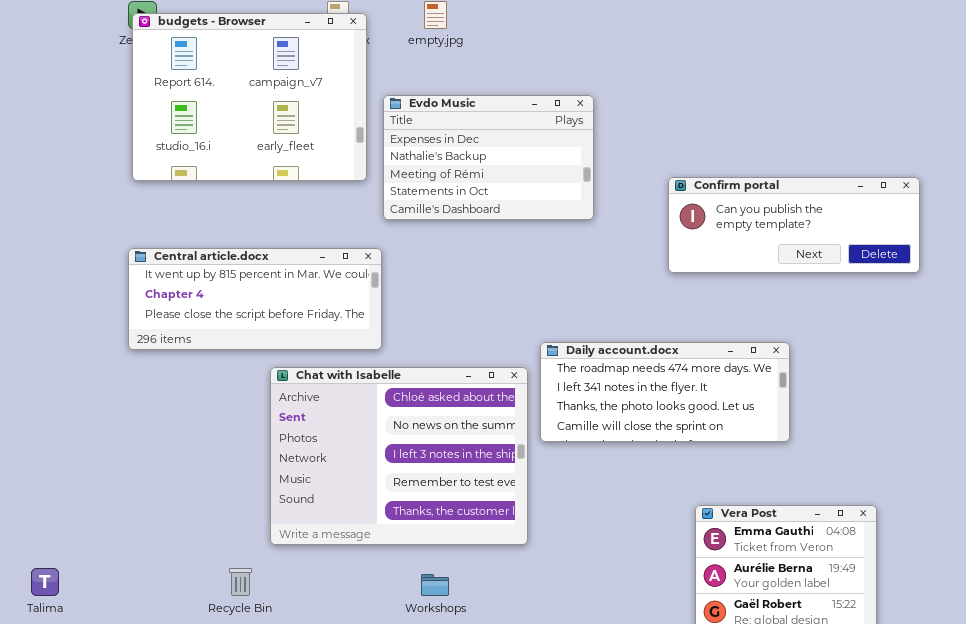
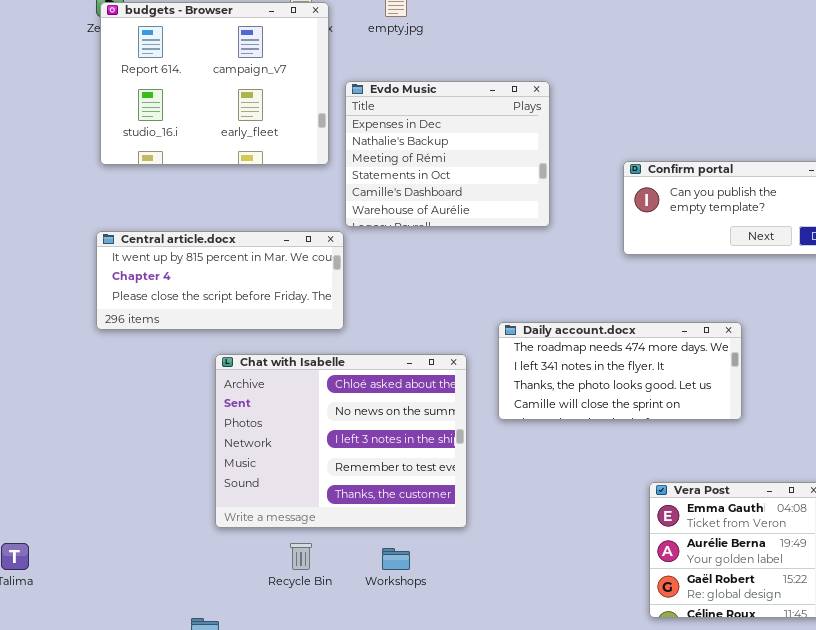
Evdo Music: [383,95,594,220] -> [345,81,550,227], resized
Chat with Isabelle: [270,367,528,545] -> [215,354,467,528], moved
Recycle Bin: [229,568,252,596] -> [290,543,312,570], moved

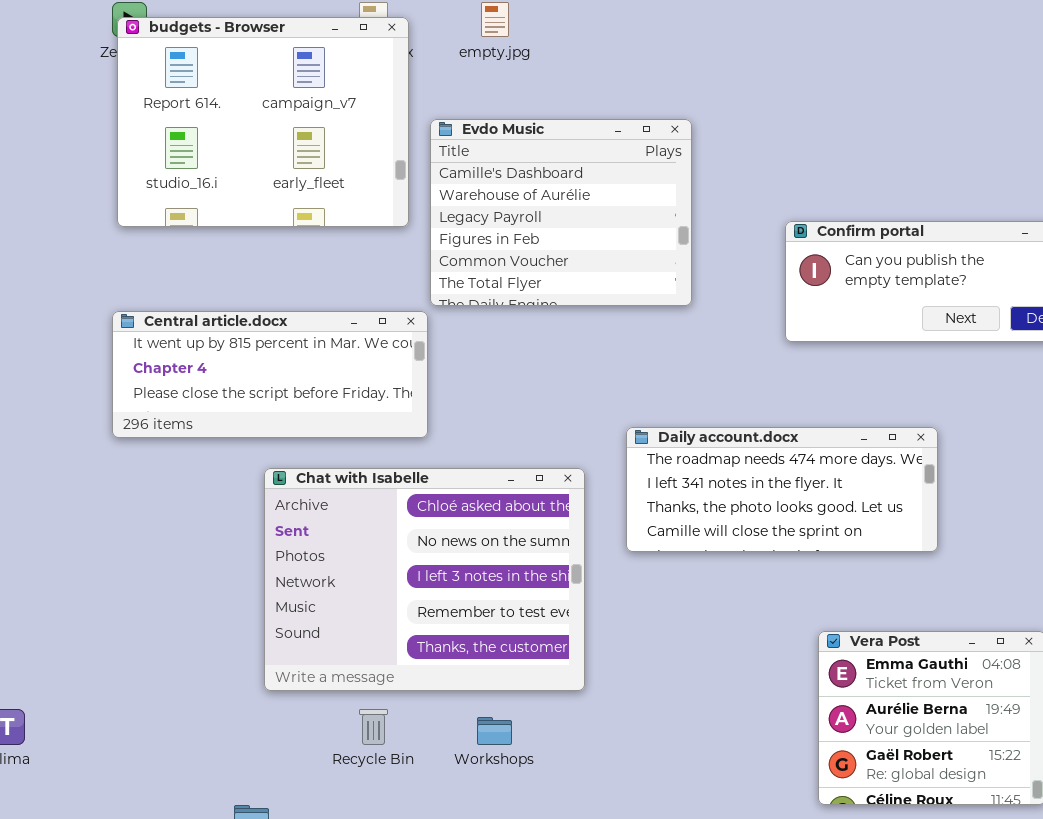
Evdo Music: [345,81,550,227] -> [430,119,692,306], scrolled down 4 rows

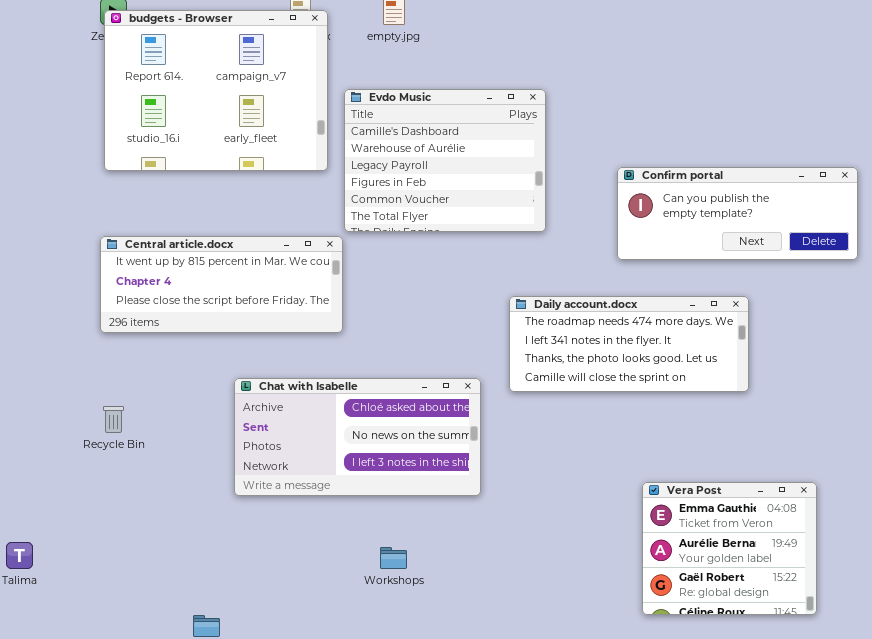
Daily account.docx: [626,427,938,552] -> [509,296,749,392], moved
Chat with Isabelle: [264,468,585,691] -> [234,378,481,496], moved, resized
Recycle Bin: [359,709,388,745] -> [103,406,124,433], moved

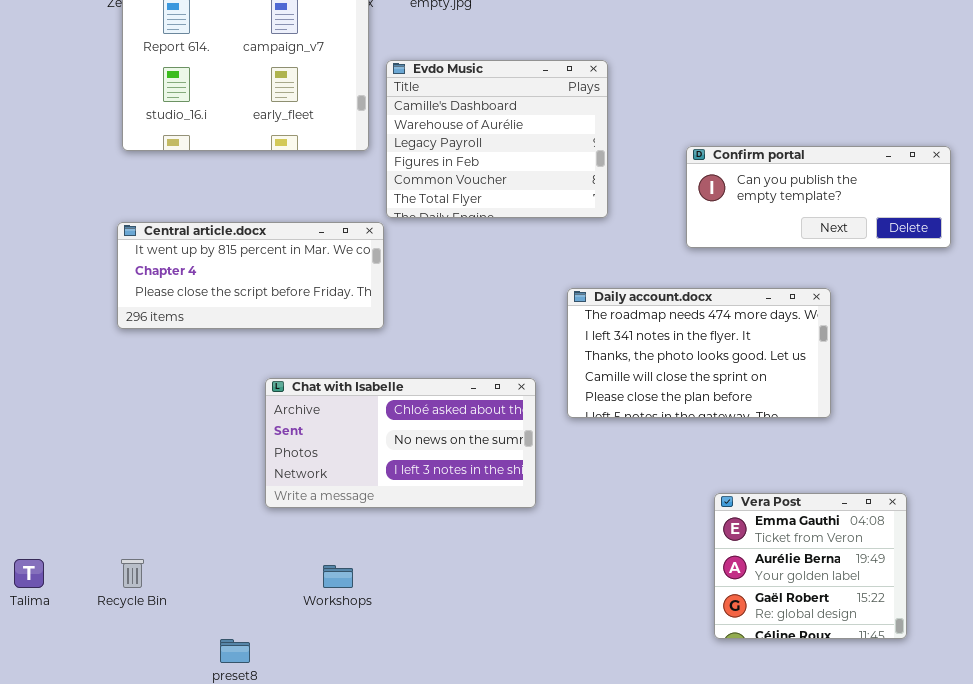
Daily account.docx: [509,296,749,392] -> [567,288,831,418], resized
Recycle Bin: [103,406,124,433] -> [121,559,144,588], moved
Workshops: [380,547,407,569] -> [323,565,353,588], moved

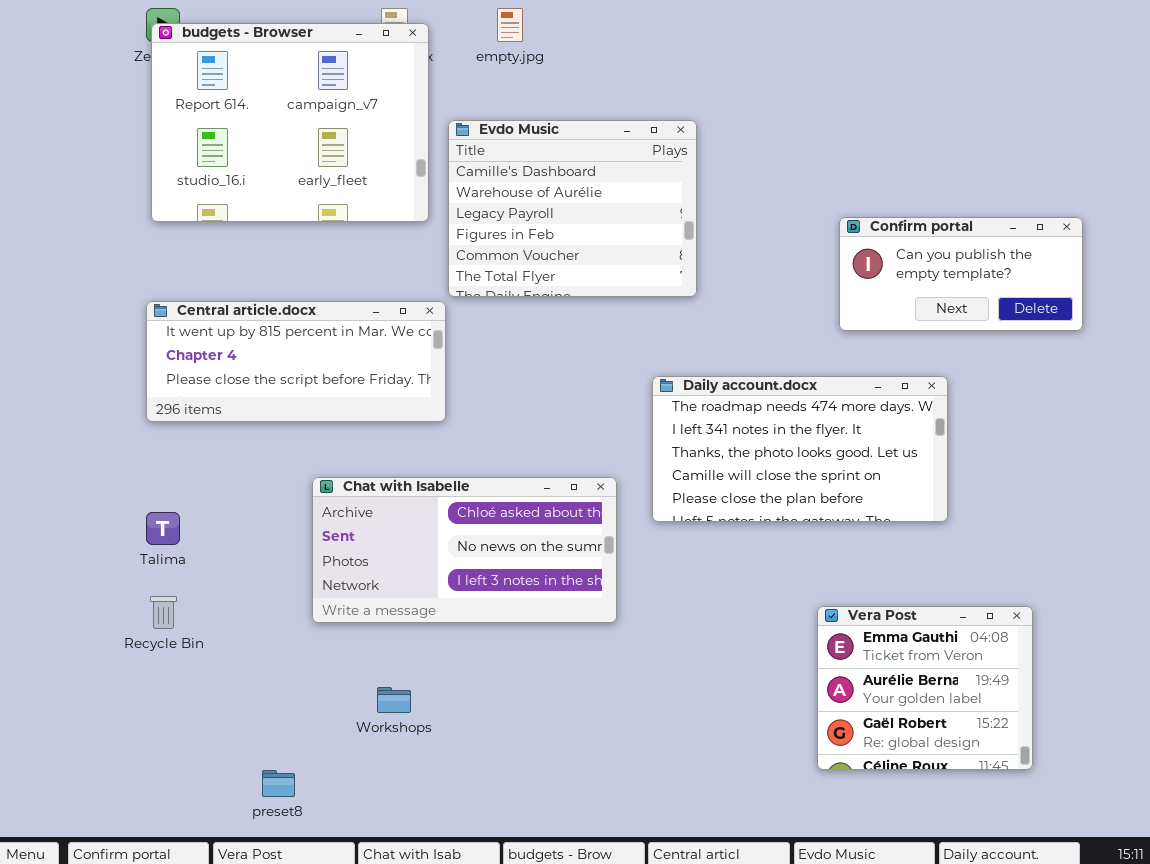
Confirm portal: [686,146,951,248] -> [839,217,1083,331], resized
Talima: [14,559,44,588] -> [146,512,180,545], moved
Recycle Bin: [121,559,144,588] -> [150,596,177,629], moved

